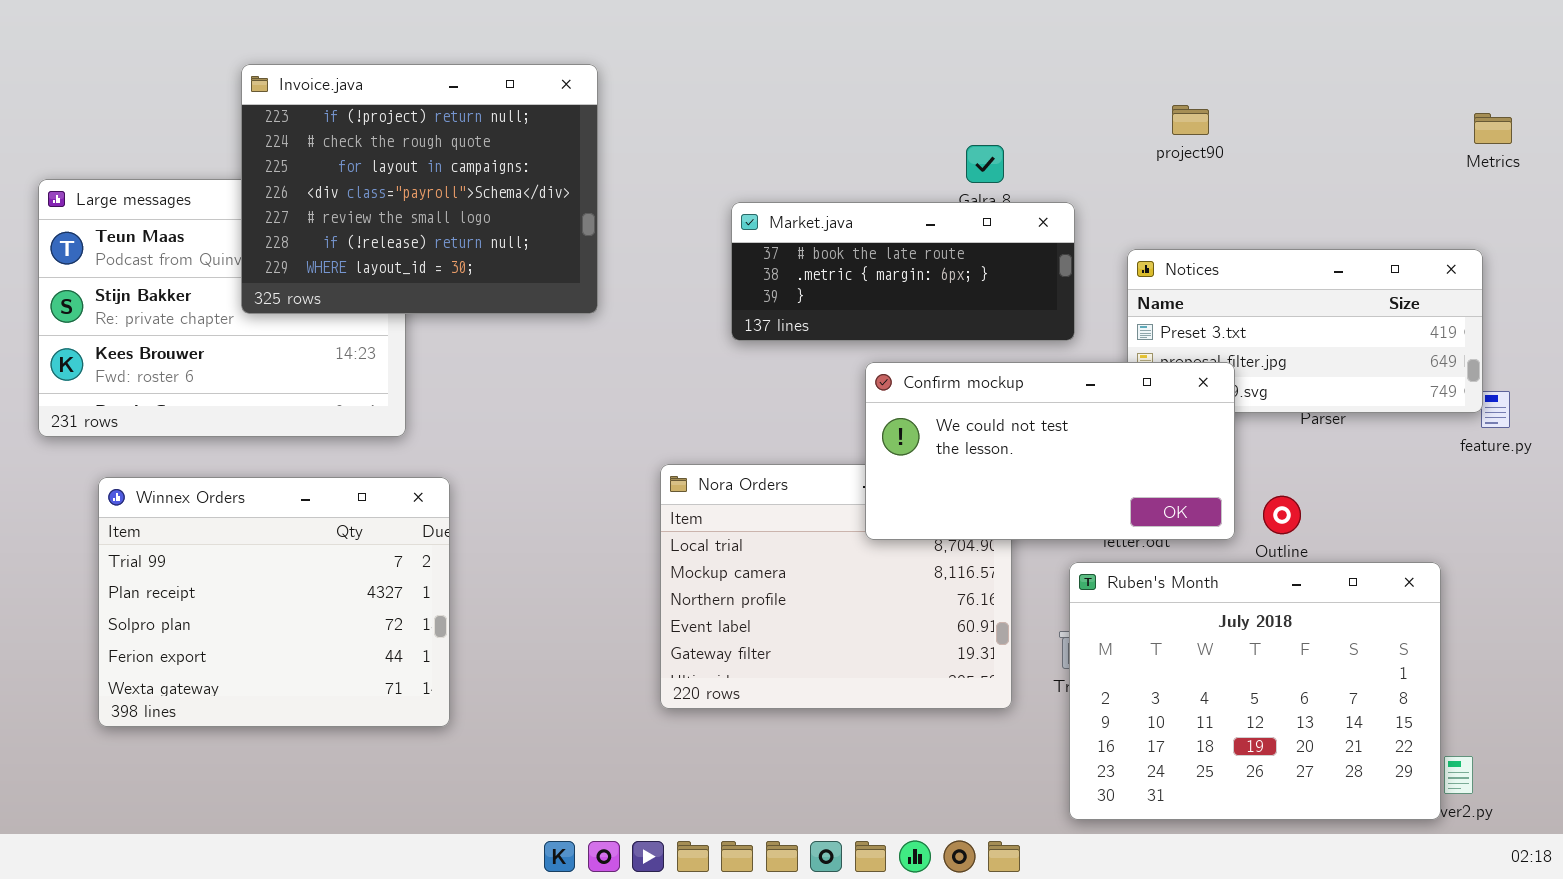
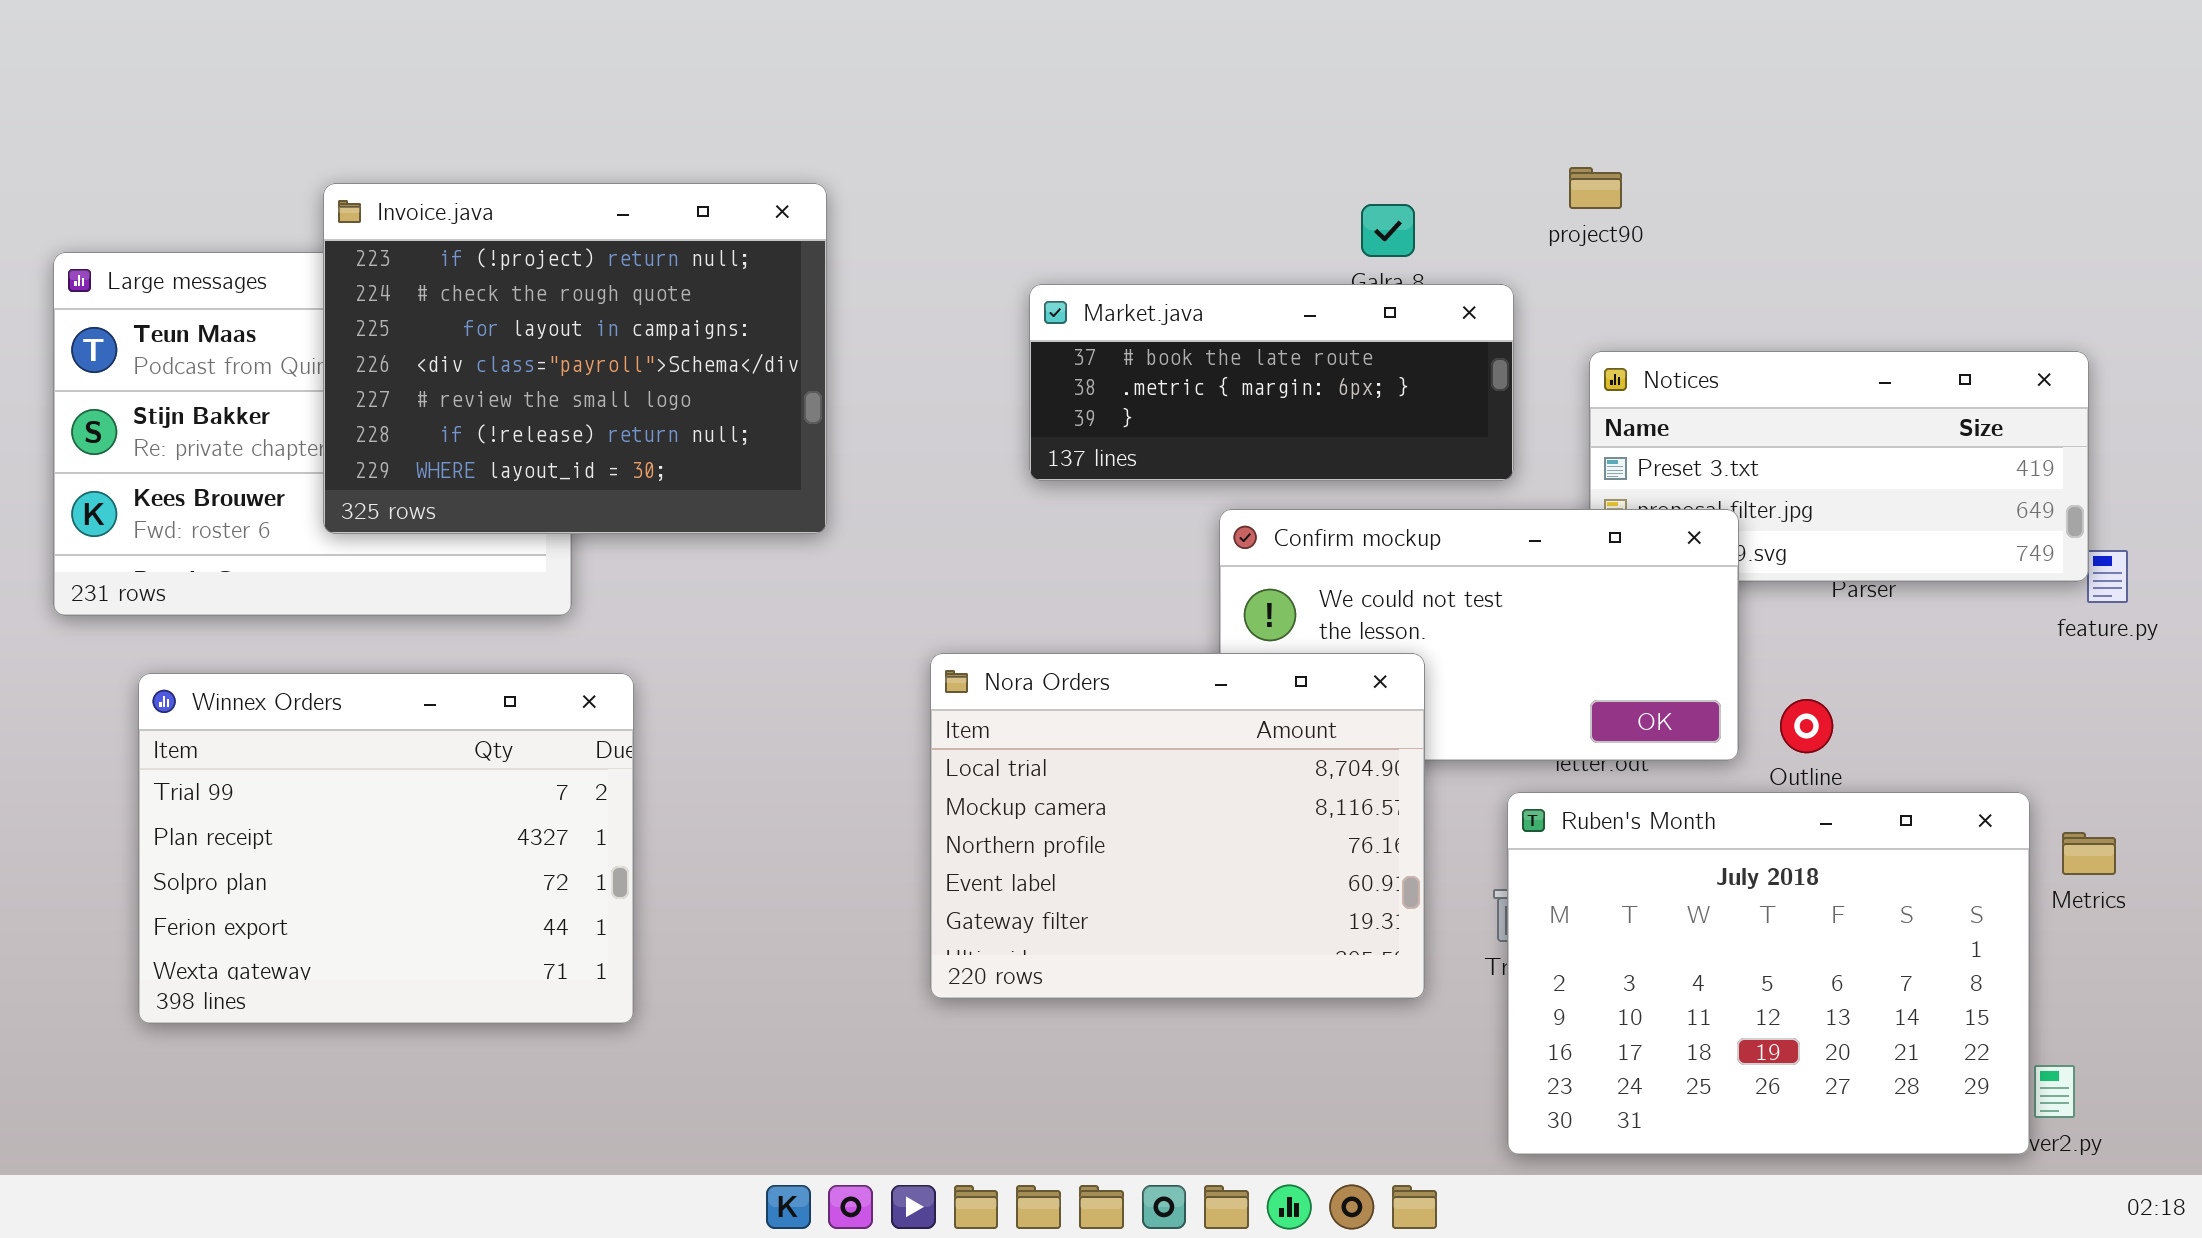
Invoice.java: [241,64,598,314] -> [323,183,827,534], moved
project90: [1172,105,1209,135] -> [1569,167,1622,209], moved
Metrics: [1474,113,1512,144] -> [2062,832,2116,875], moved
Nora Orders: [660,464,1012,709] -> [930,653,1425,999], raised

